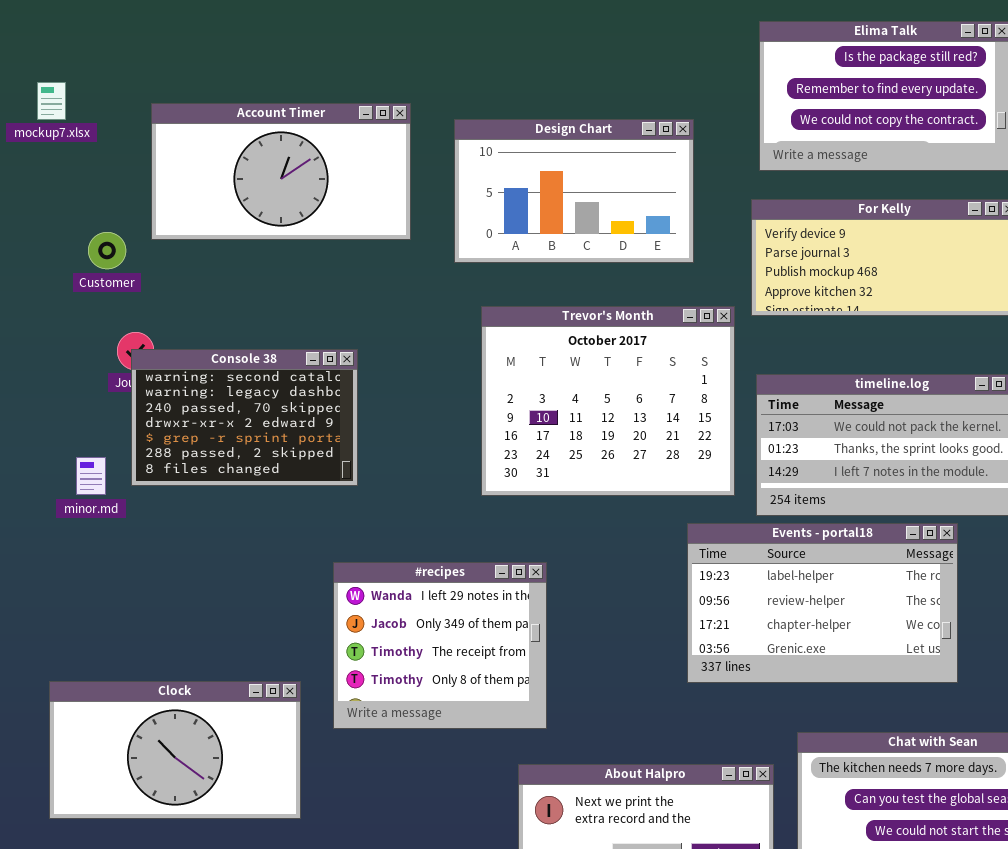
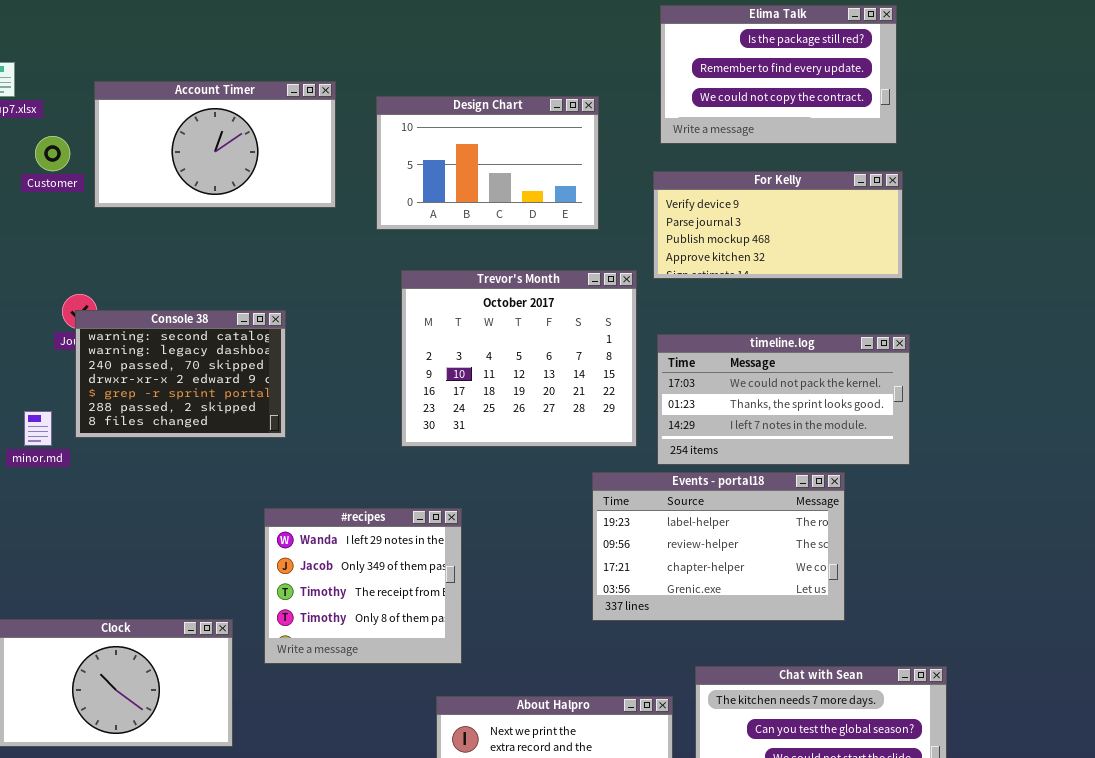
Customer: [88,232,126,269] -> [35,136,70,171], moved

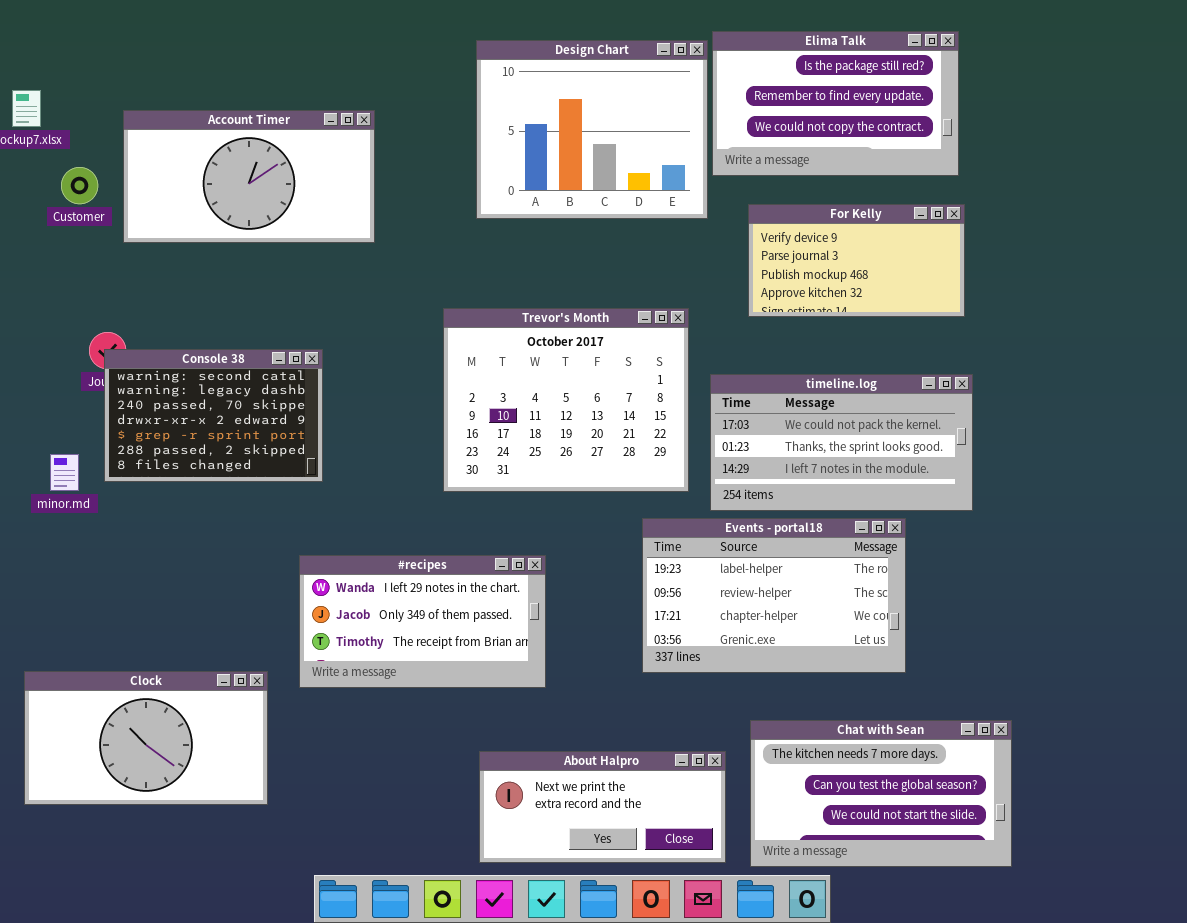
Design Chart: [376,96,599,230] -> [476,40,708,219], moved, resized
For Kelly: [653,171,903,279] -> [748,204,965,317], resized
#recipes: [264,508,462,664] -> [299,555,546,688], resized

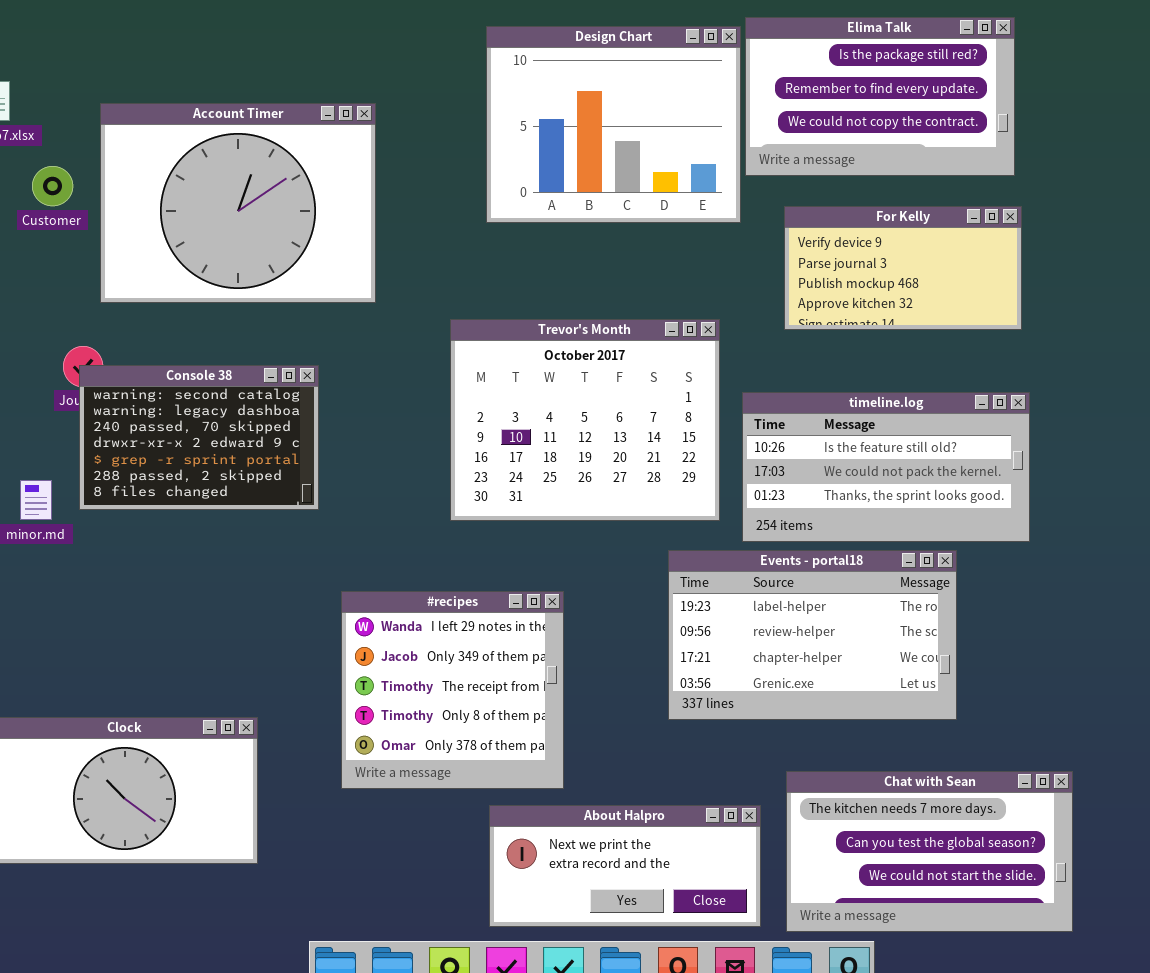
Account Timer: [123,110,375,243] -> [100,103,376,303], resized
timeline.log: [710,374,973,511] -> [742,392,1030,542], scrolled up 1 row
#recipes: [299,555,546,688] -> [341,591,564,789], resized

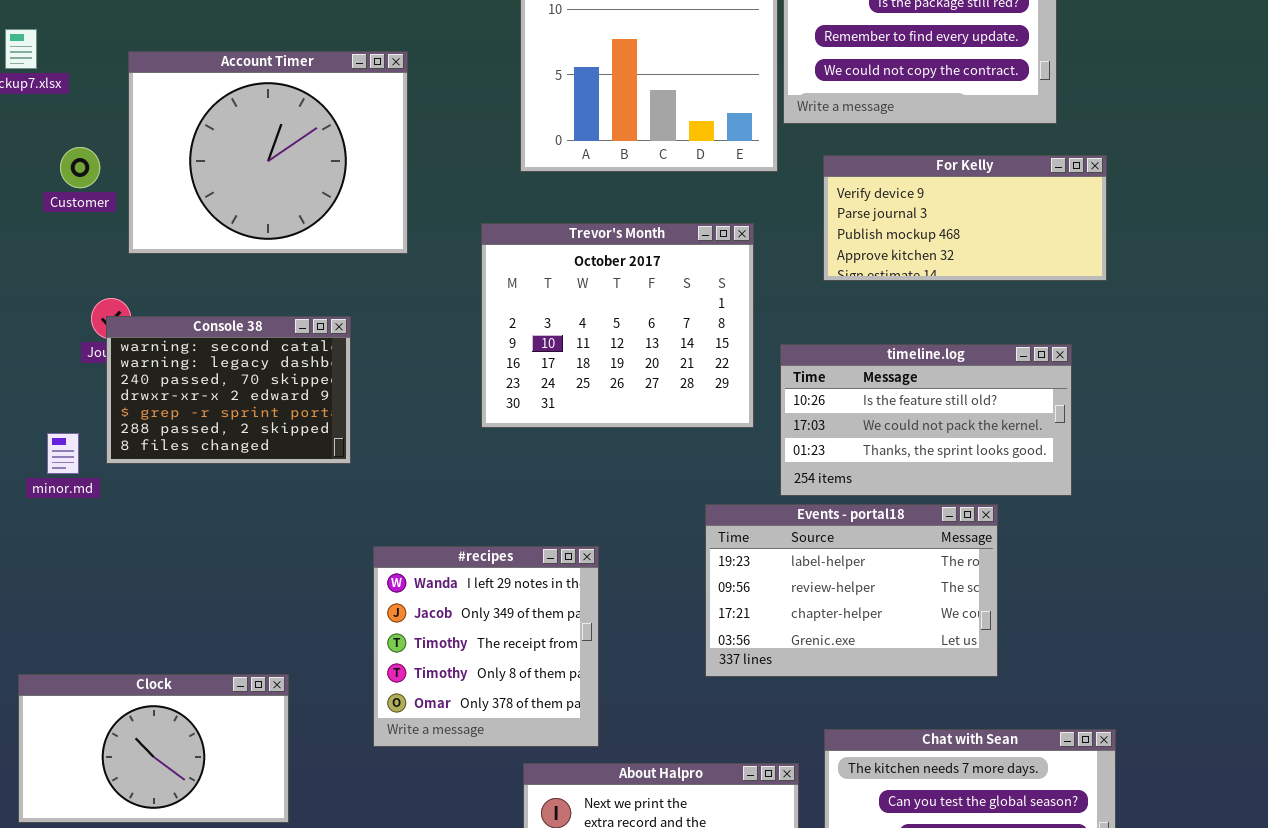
Customer: [32,166,73,206] -> [60,147,100,188], moved
For Kelly: [784,206,1022,330] -> [823,155,1107,281], resized
Trevor's Month: [450,319,720,521] -> [481,223,754,428], moved

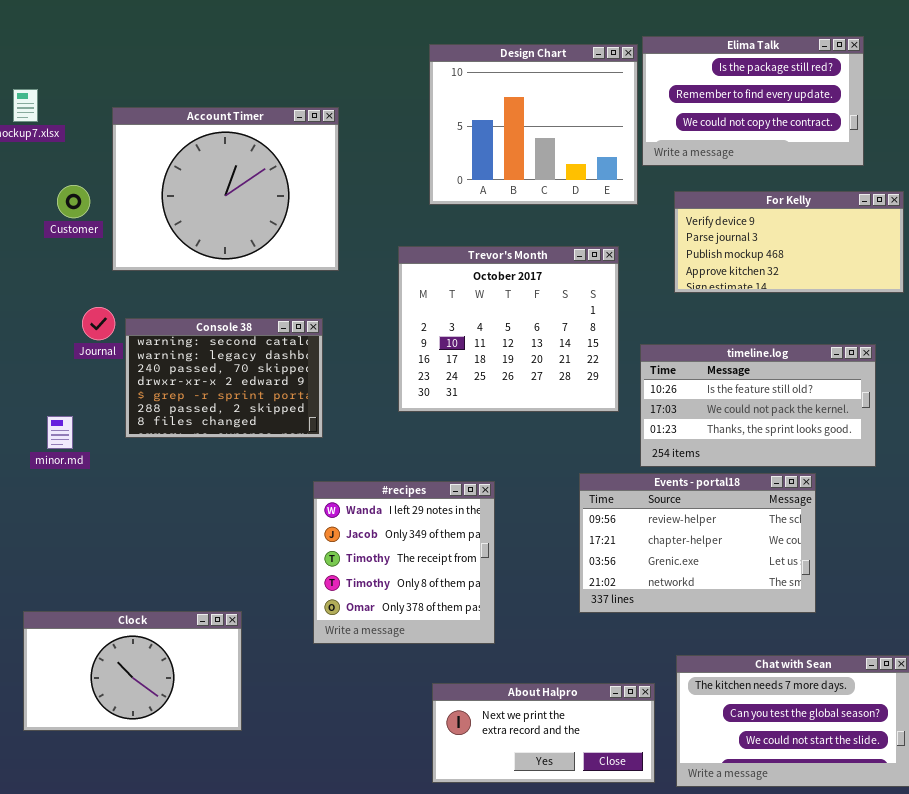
Console 38: [106,316,351,464] -> [125,318,323,438], moved
Events - portal18: [705,504,998,677] -> [579,473,816,613], scrolled down 1 row
#recipes: [373,546,599,747] -> [313,481,495,644], moved

